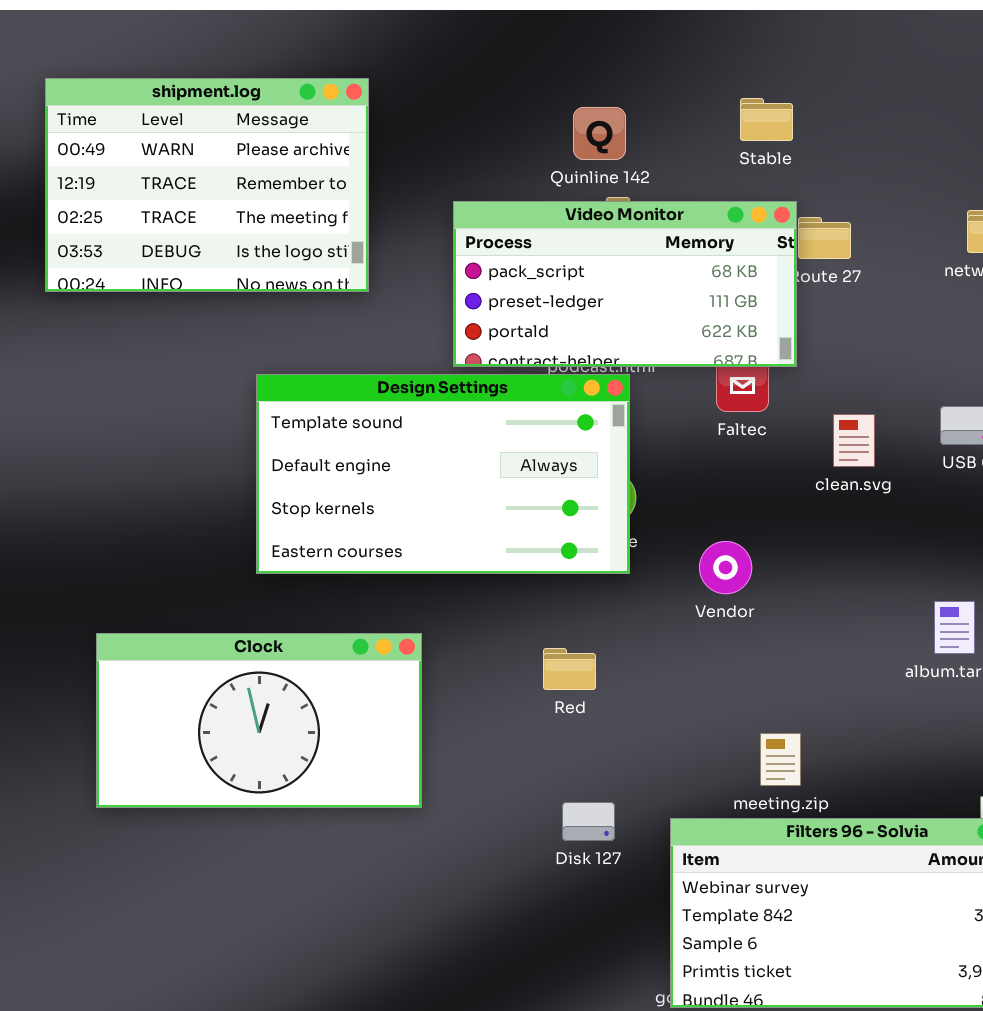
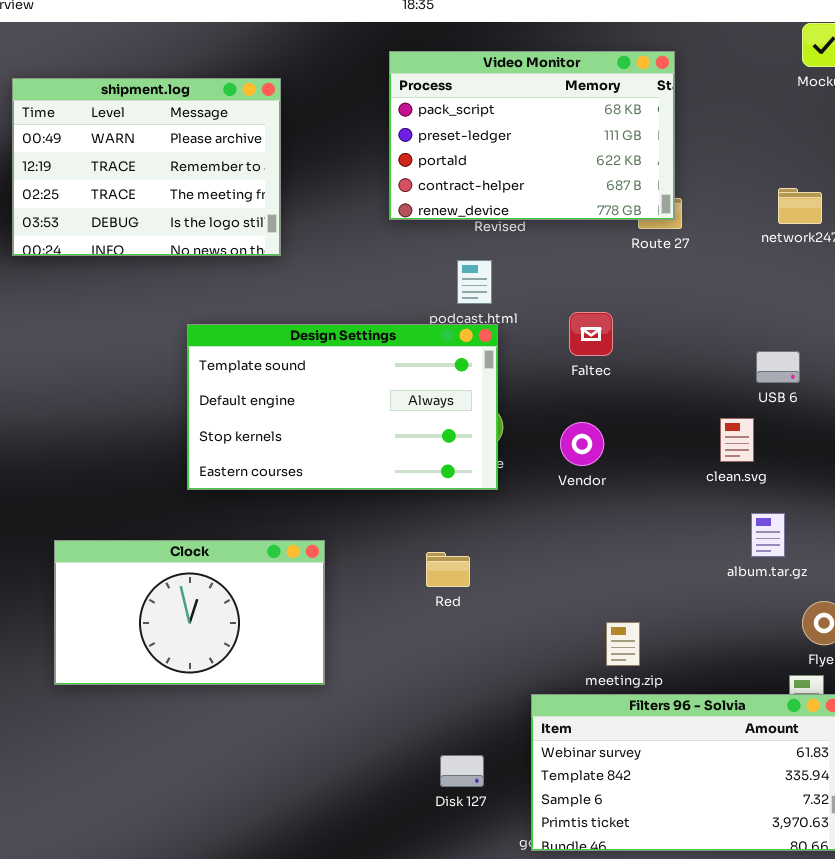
Video Monitor: [453,201,797,367] -> [389,51,675,220], moved, resized
clean.svg: [833,414,875,467] -> [720,418,754,462], moved
Vendor: [699,541,752,594] -> [560,422,604,466], moved
Disk 127: [562,802,615,841] -> [440,755,484,787], moved

